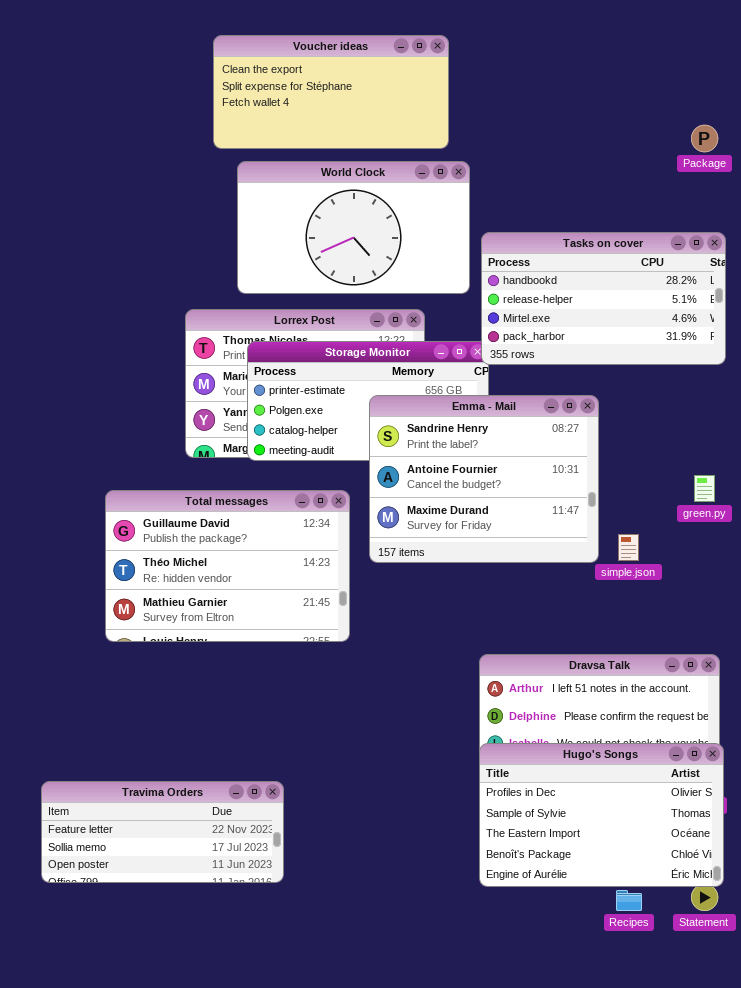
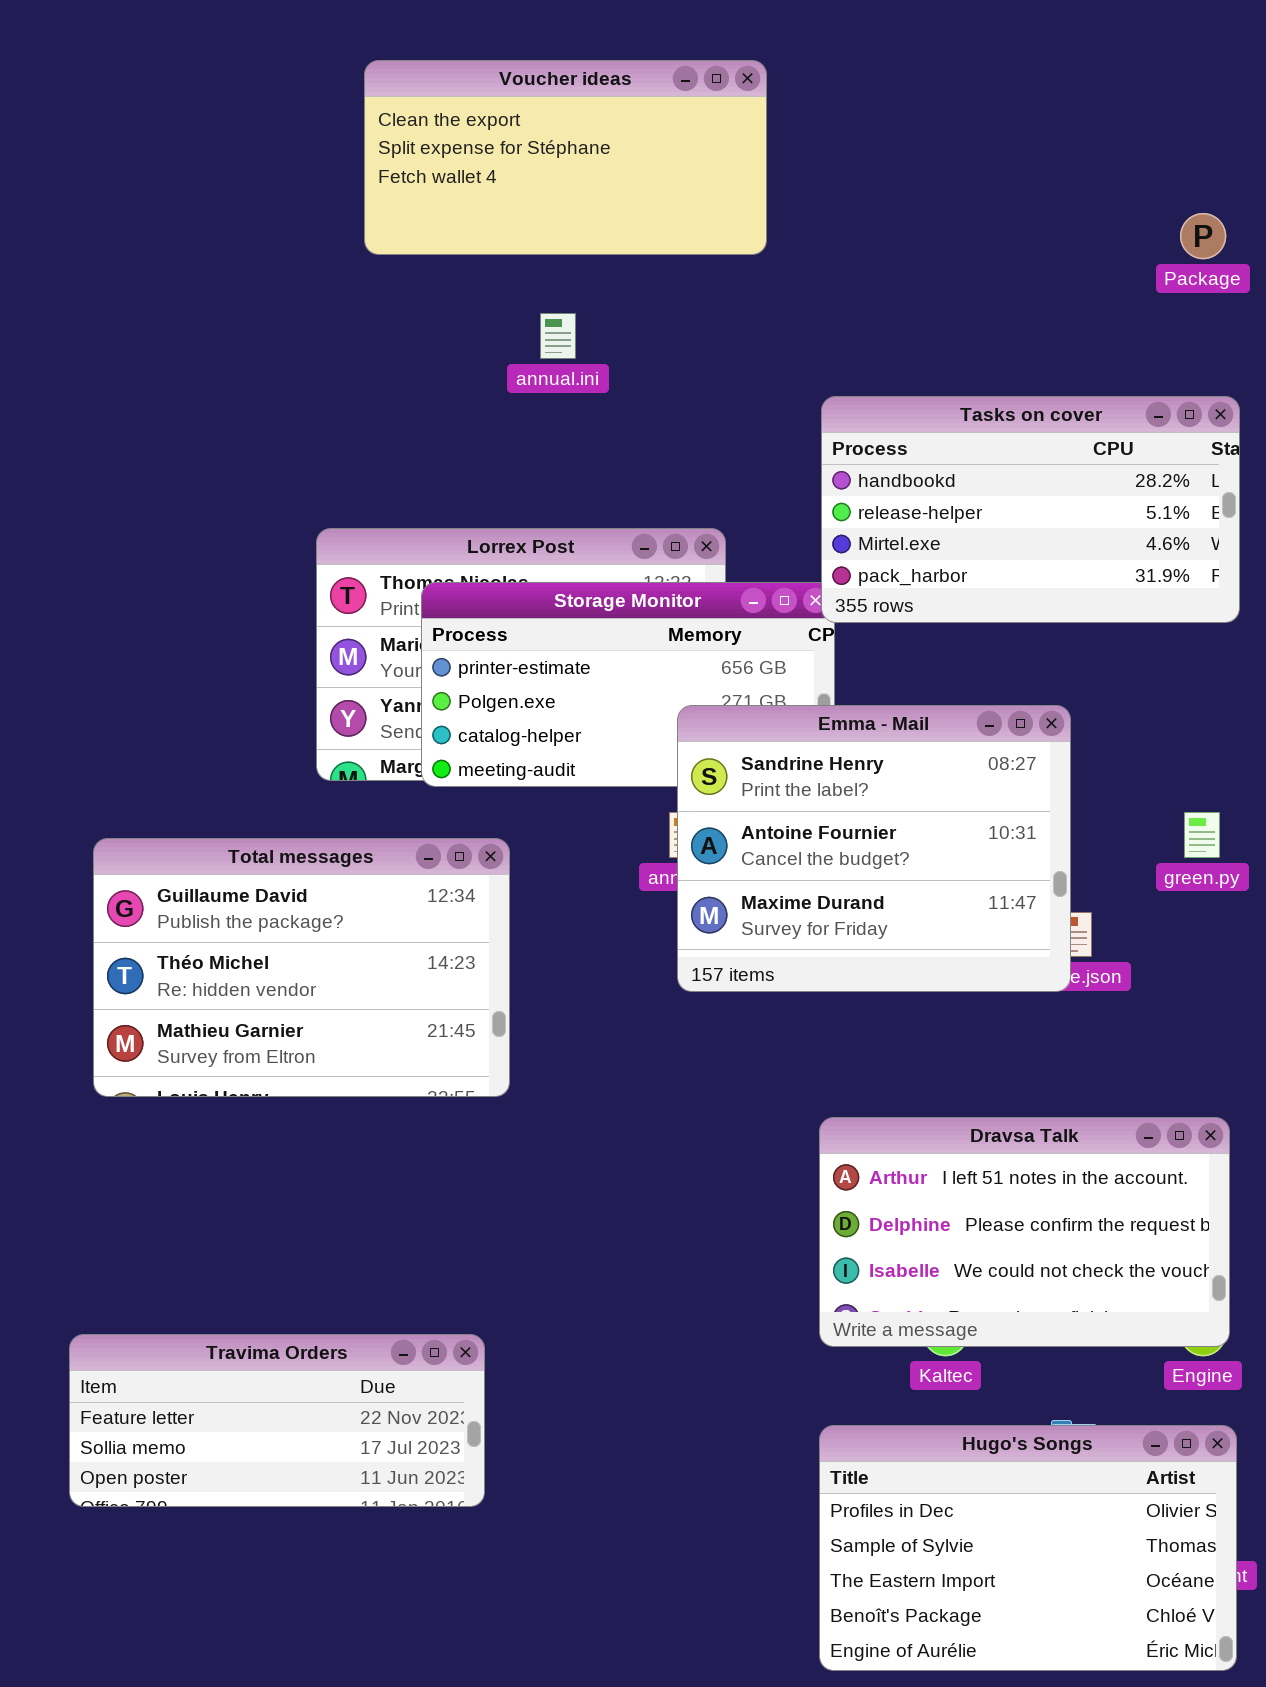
World Clock: [237,161,470,294] -> none, closed
Emma - Mail: [369,395,599,563] -> [677,705,1071,992], moved
Total messages: [105,490,350,642] -> [93,838,510,1097], moved
Hugo's Songs: [479,743,724,887] -> [819,1425,1237,1671], moved

